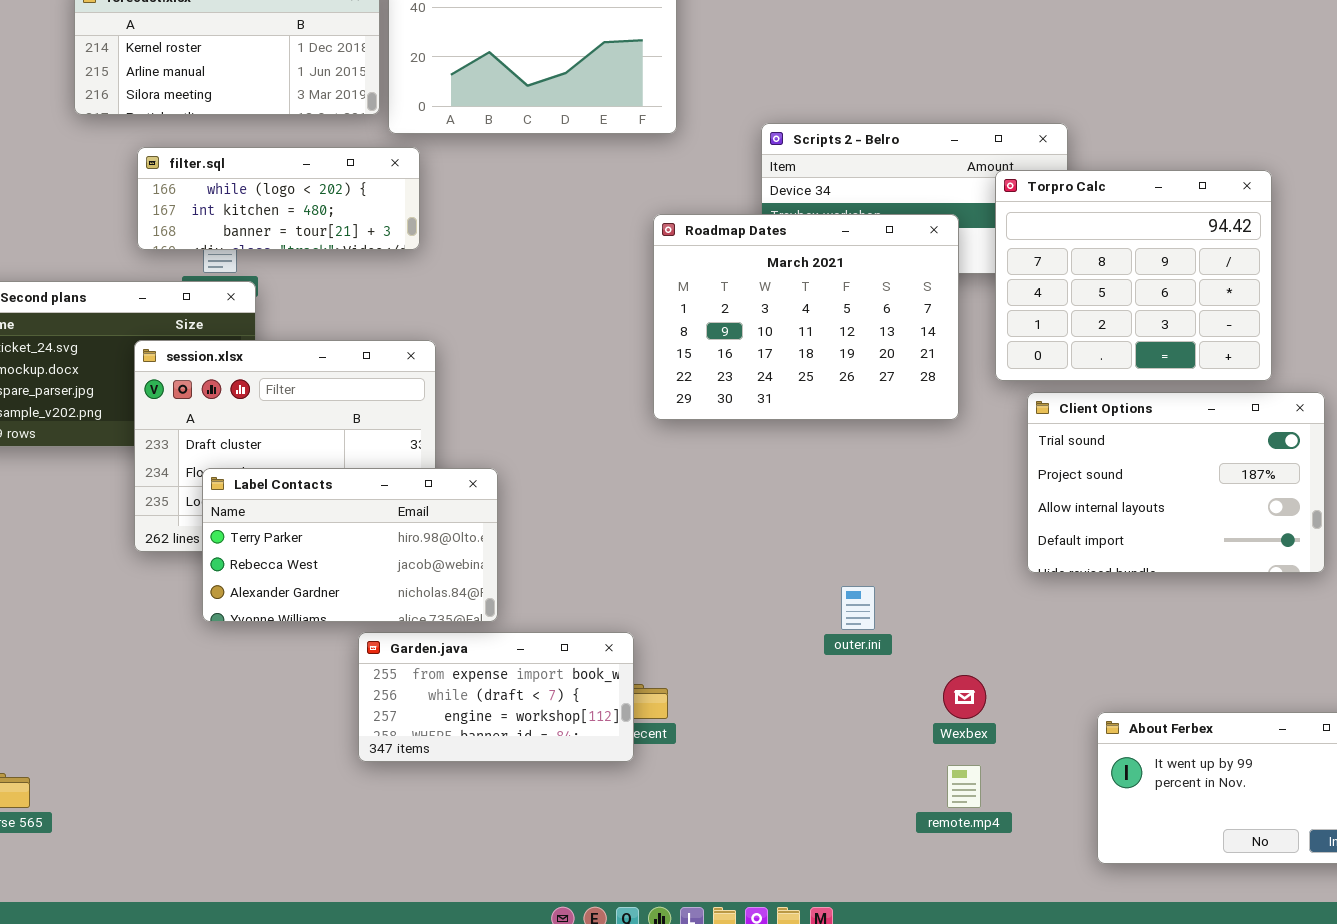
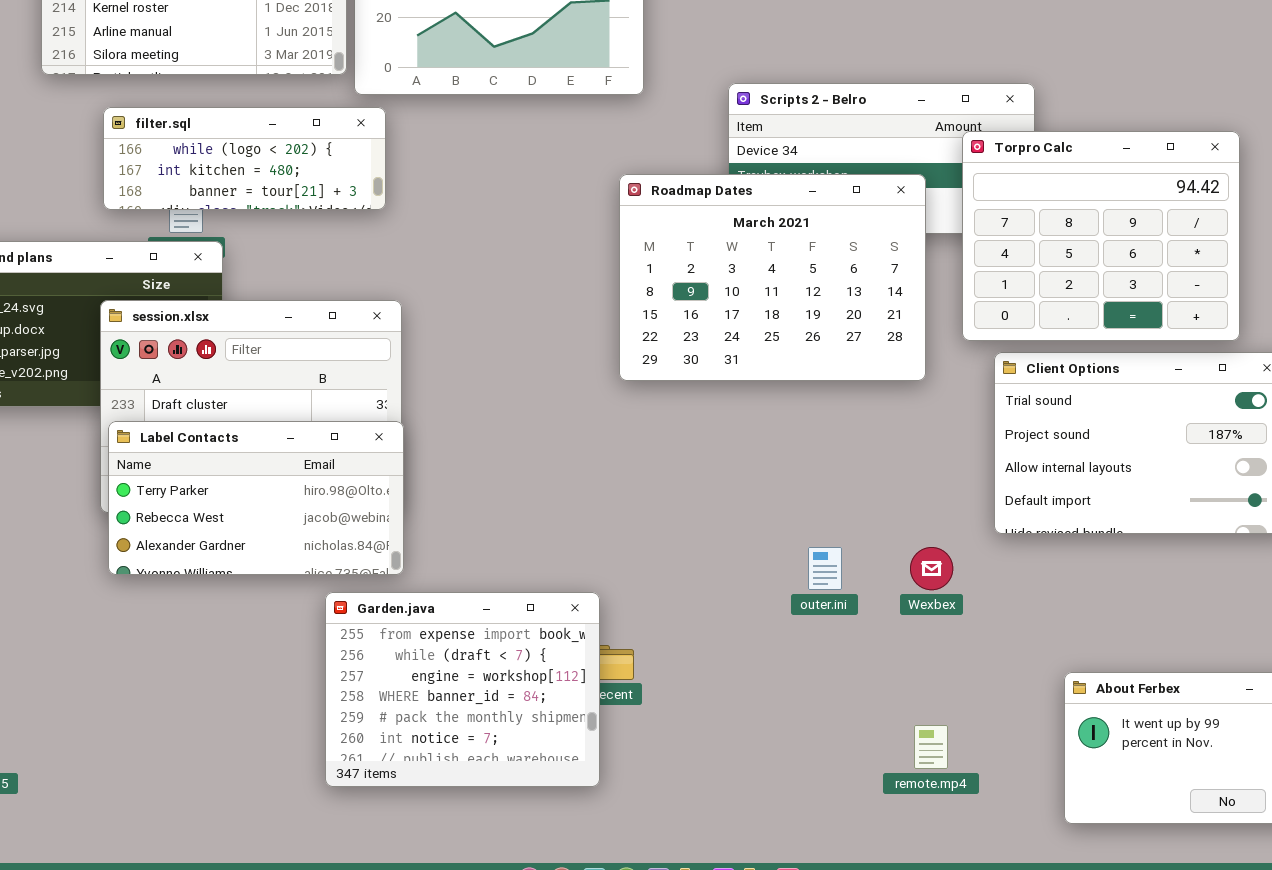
Label Contacts: [202,468,498,622] -> [108,421,404,575], moved
Garden.java: [358,632,634,762] -> [325,592,600,787], resized
Wexbex: [943,675,986,719] -> [910,547,953,590], moved

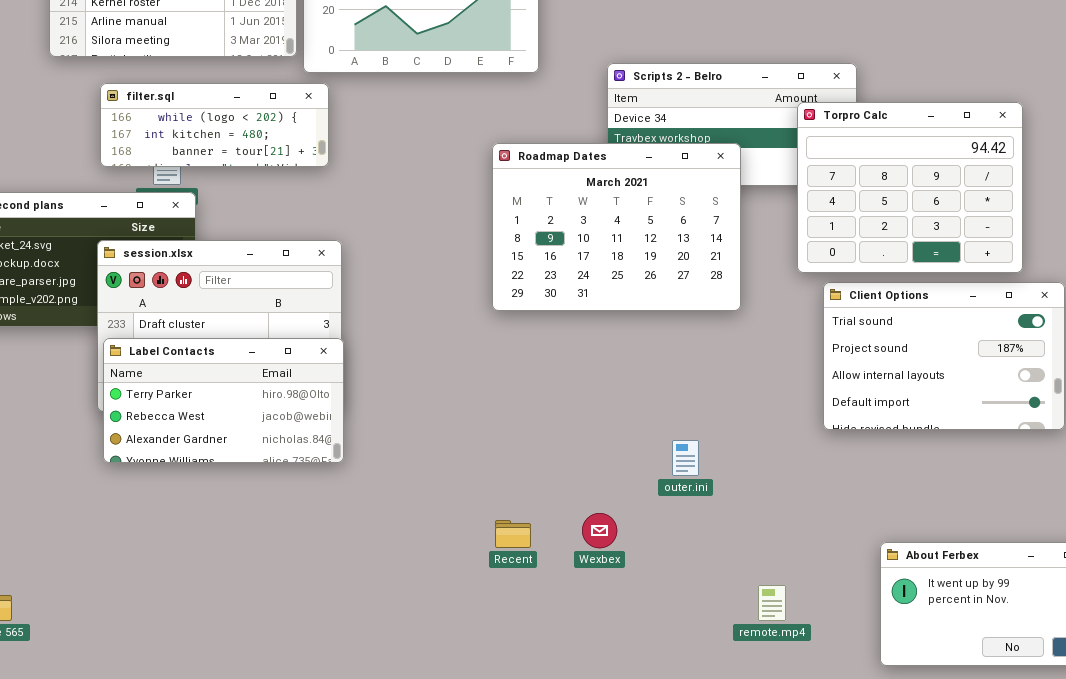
Roadmap Dates: [619,174,926,381] -> [492,143,741,311], moved
Wexbex: [910,547,953,590] -> [582,513,617,548], moved
Garden.java: [325,592,600,787] -> none, closed

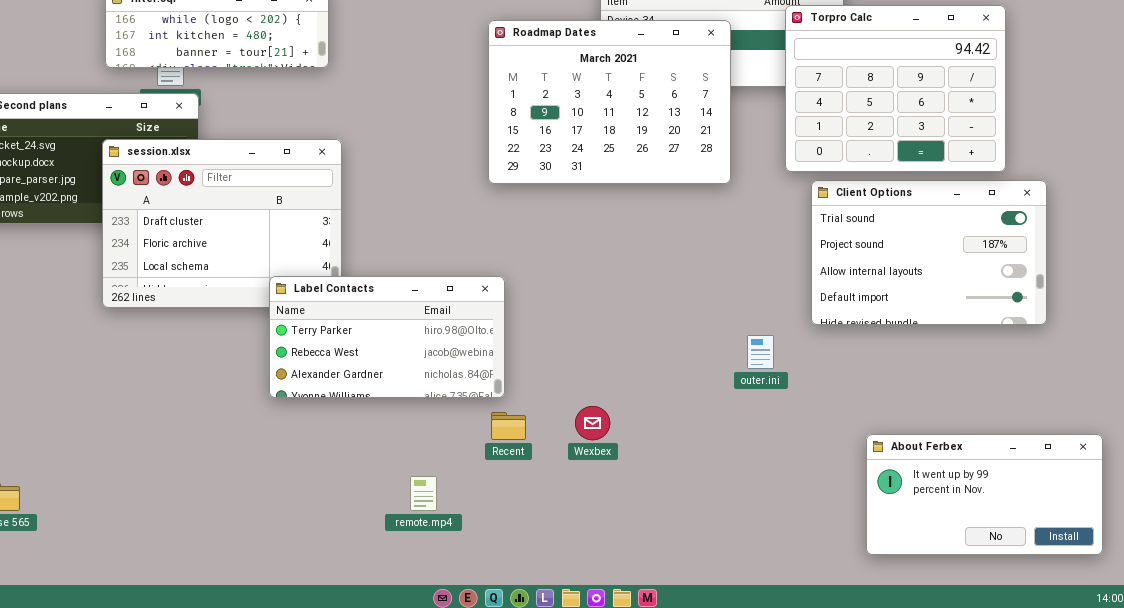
Roadmap Dates: [492,143,741,311] -> [488,20,731,184], moved
Label Contacts: [103,338,344,463] -> [269,276,505,398], moved
outer.ini: [672,440,699,476] -> [747,335,774,369], moved
remote.mp4: [758,585,786,621] -> [410,476,437,511], moved

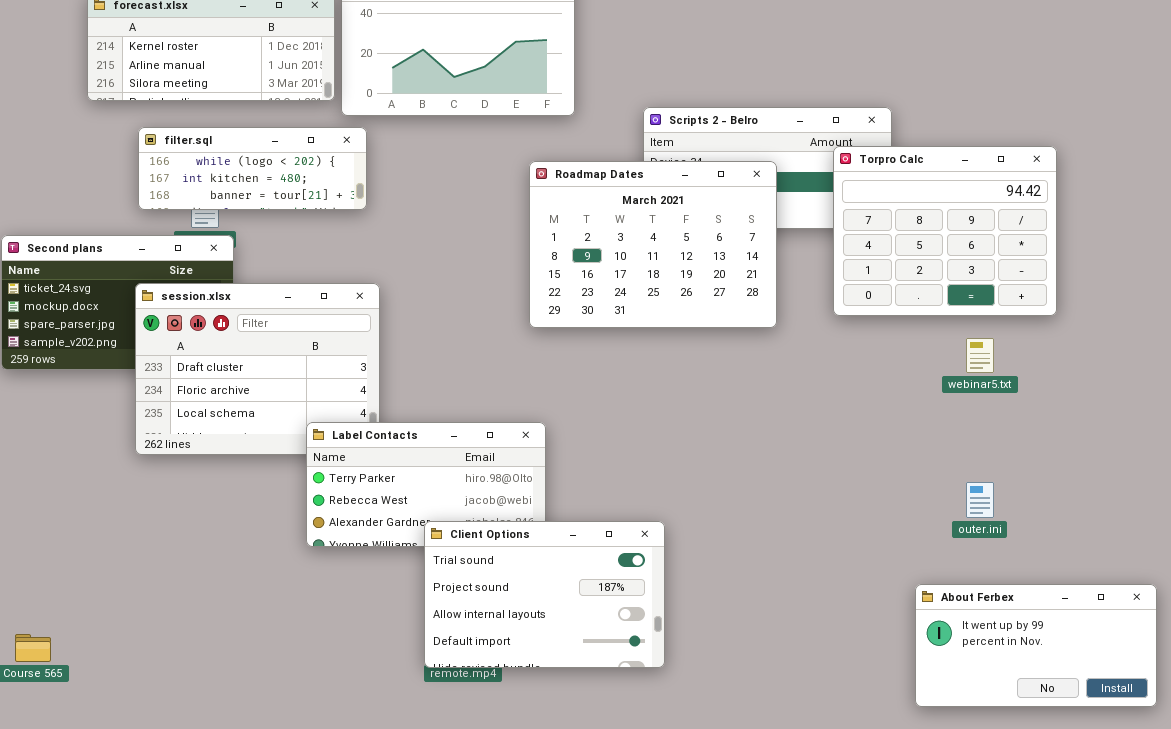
Client Options: [811,180,1047,325] -> [424,521,665,668], moved
outer.ini: [747,335,774,369] -> [966,482,994,518], moved

